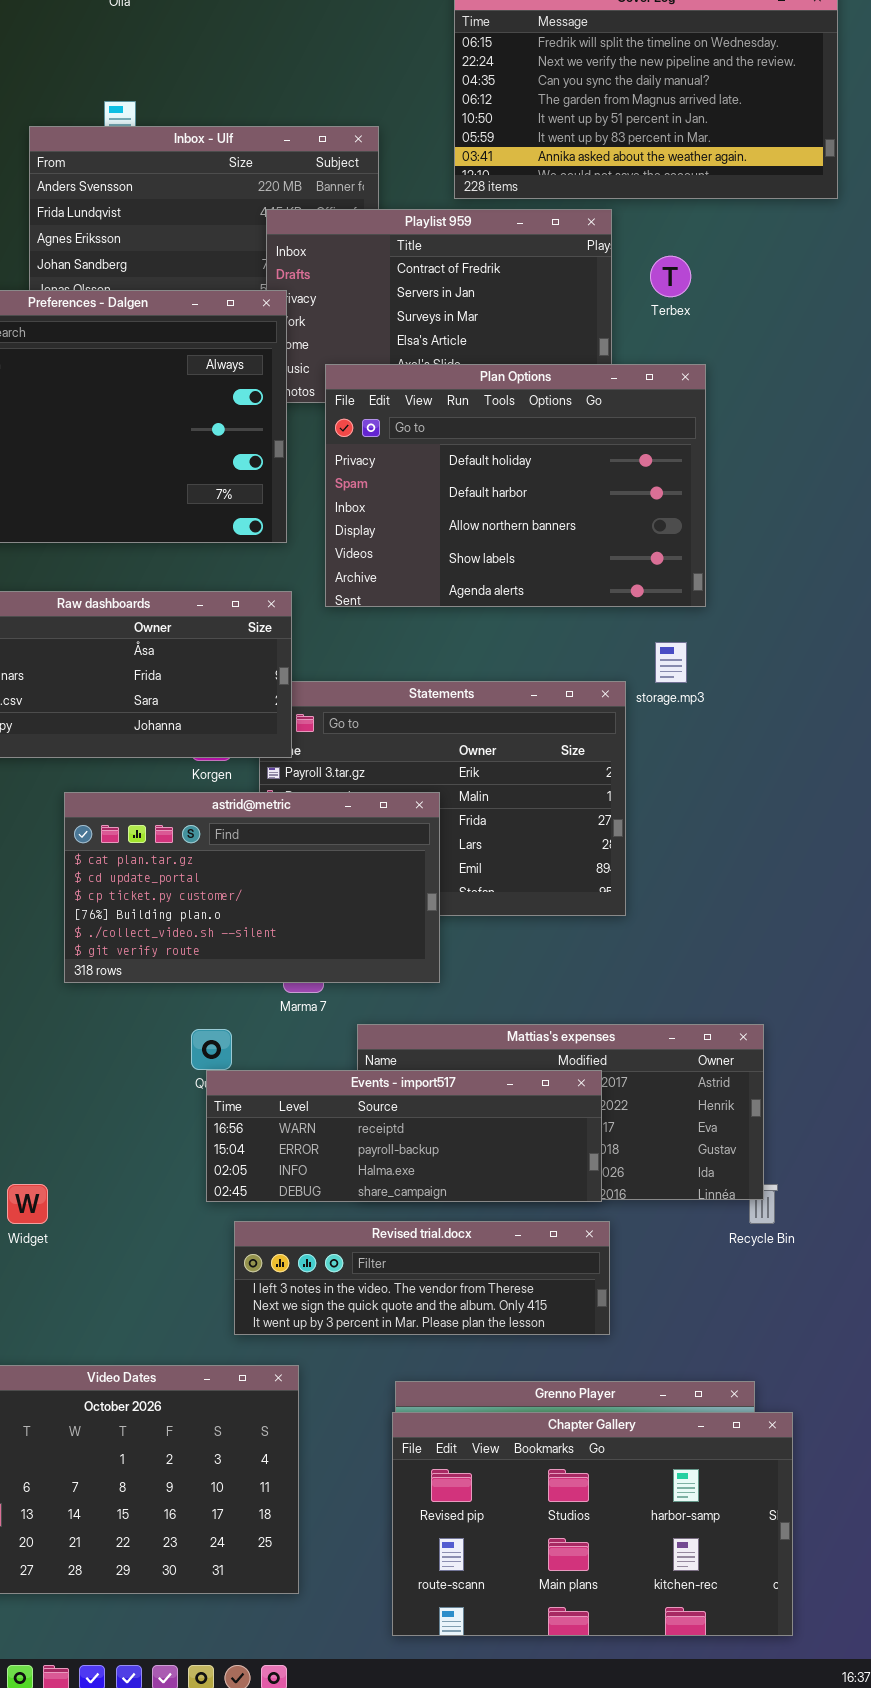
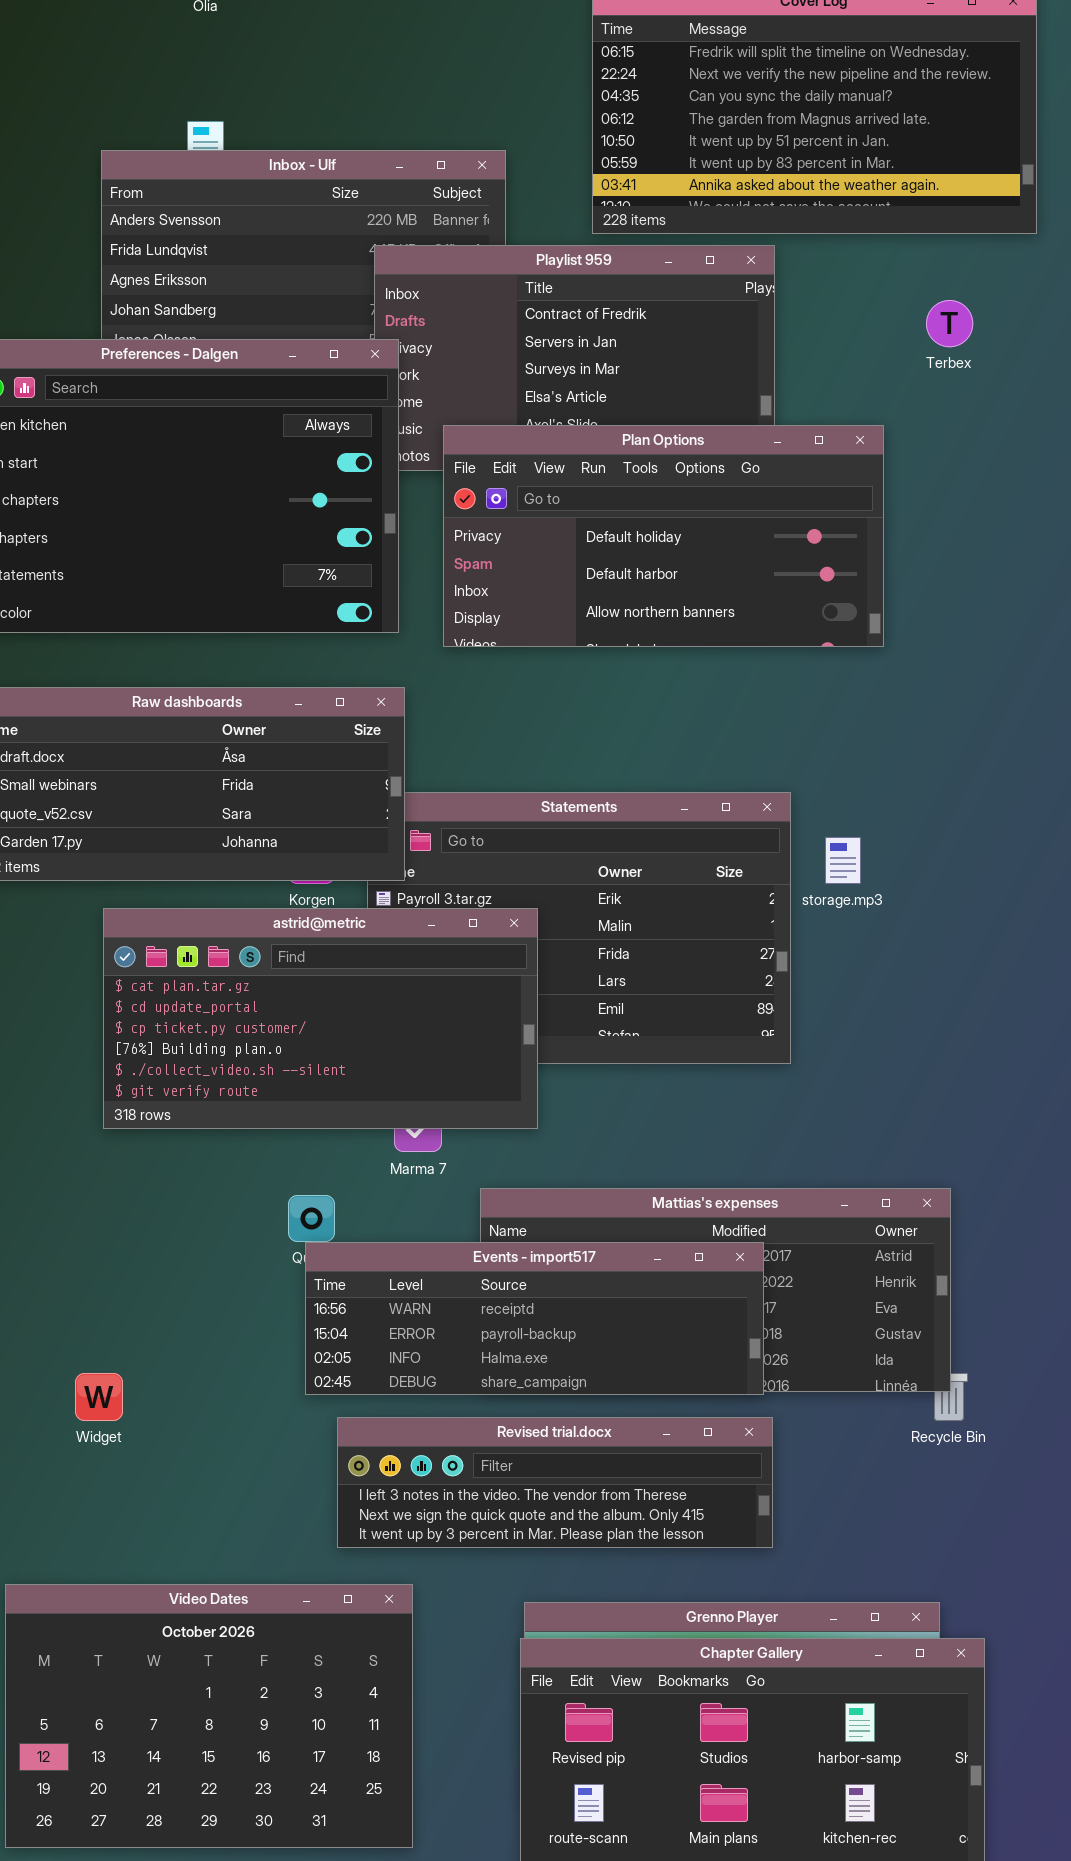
Terbex: [650,256,691,297] -> [926,300,973,347], moved
Plan Options: [325,364,706,607] -> [443,425,884,647], resized
storage.mp3: [655,642,687,683] -> [825,837,861,884], moved
astrid@metric: [64,792,440,983] -> [103,908,538,1129], moved

